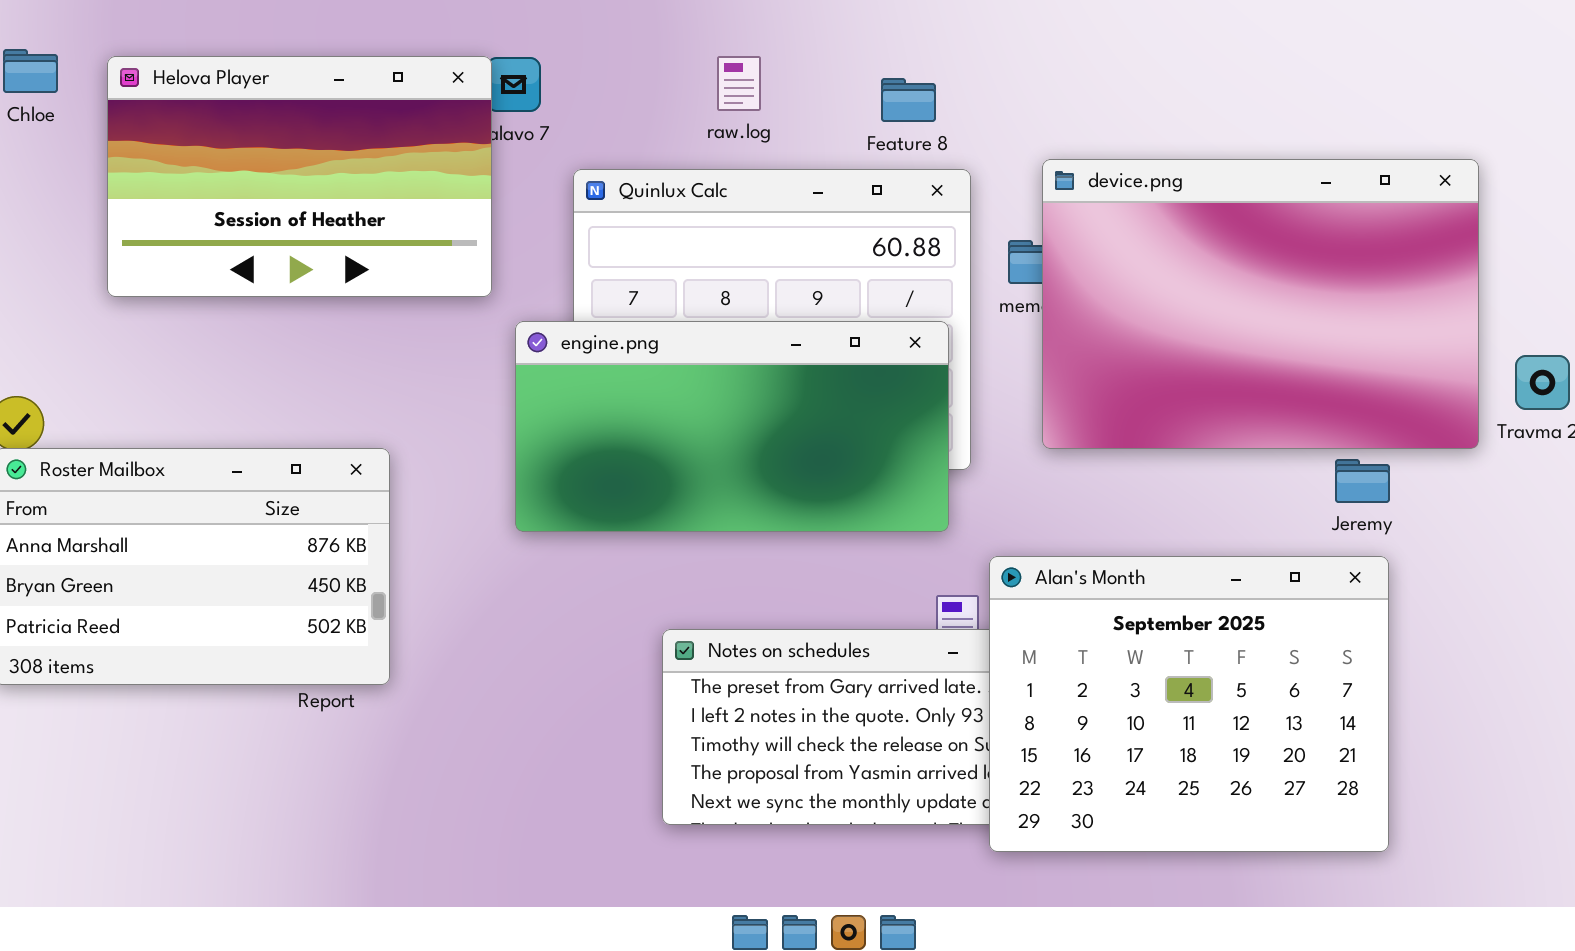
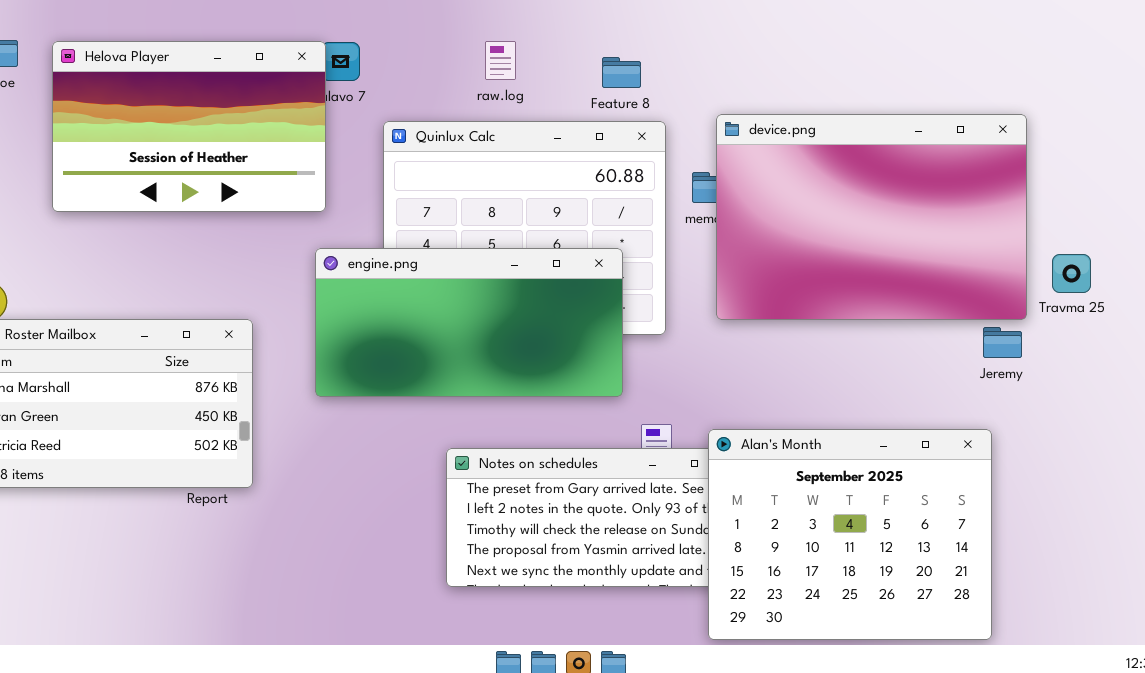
engine.png: [515,321,949,532] -> [315,248,623,397], moved
Jeremy: [1335,459,1390,503] -> [983,327,1022,358], moved
Alan's Month: [989,556,1389,852] -> [708,429,992,640], moved

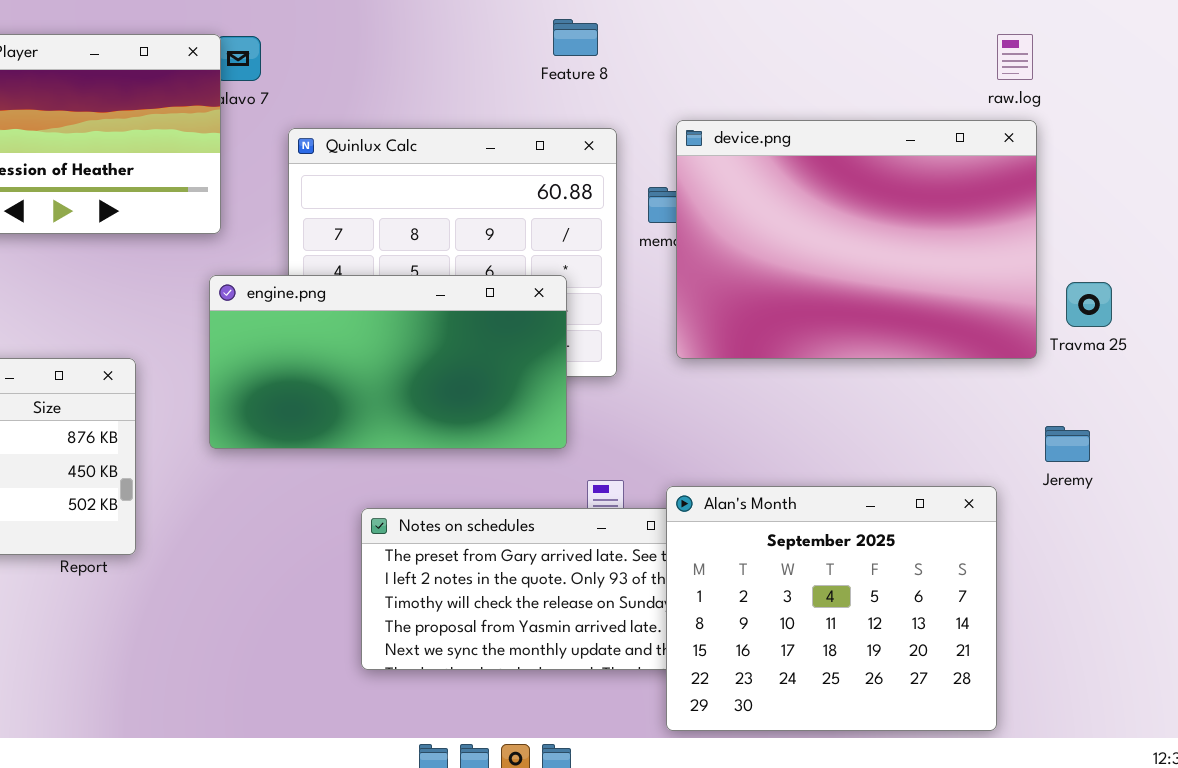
raw.log: [485,41,516,80] -> [997,34,1033,80], moved
Feature 8: [602,57,641,88] -> [553,19,598,56], moved
Jeremy: [983,327,1022,358] -> [1045,426,1090,462], moved

